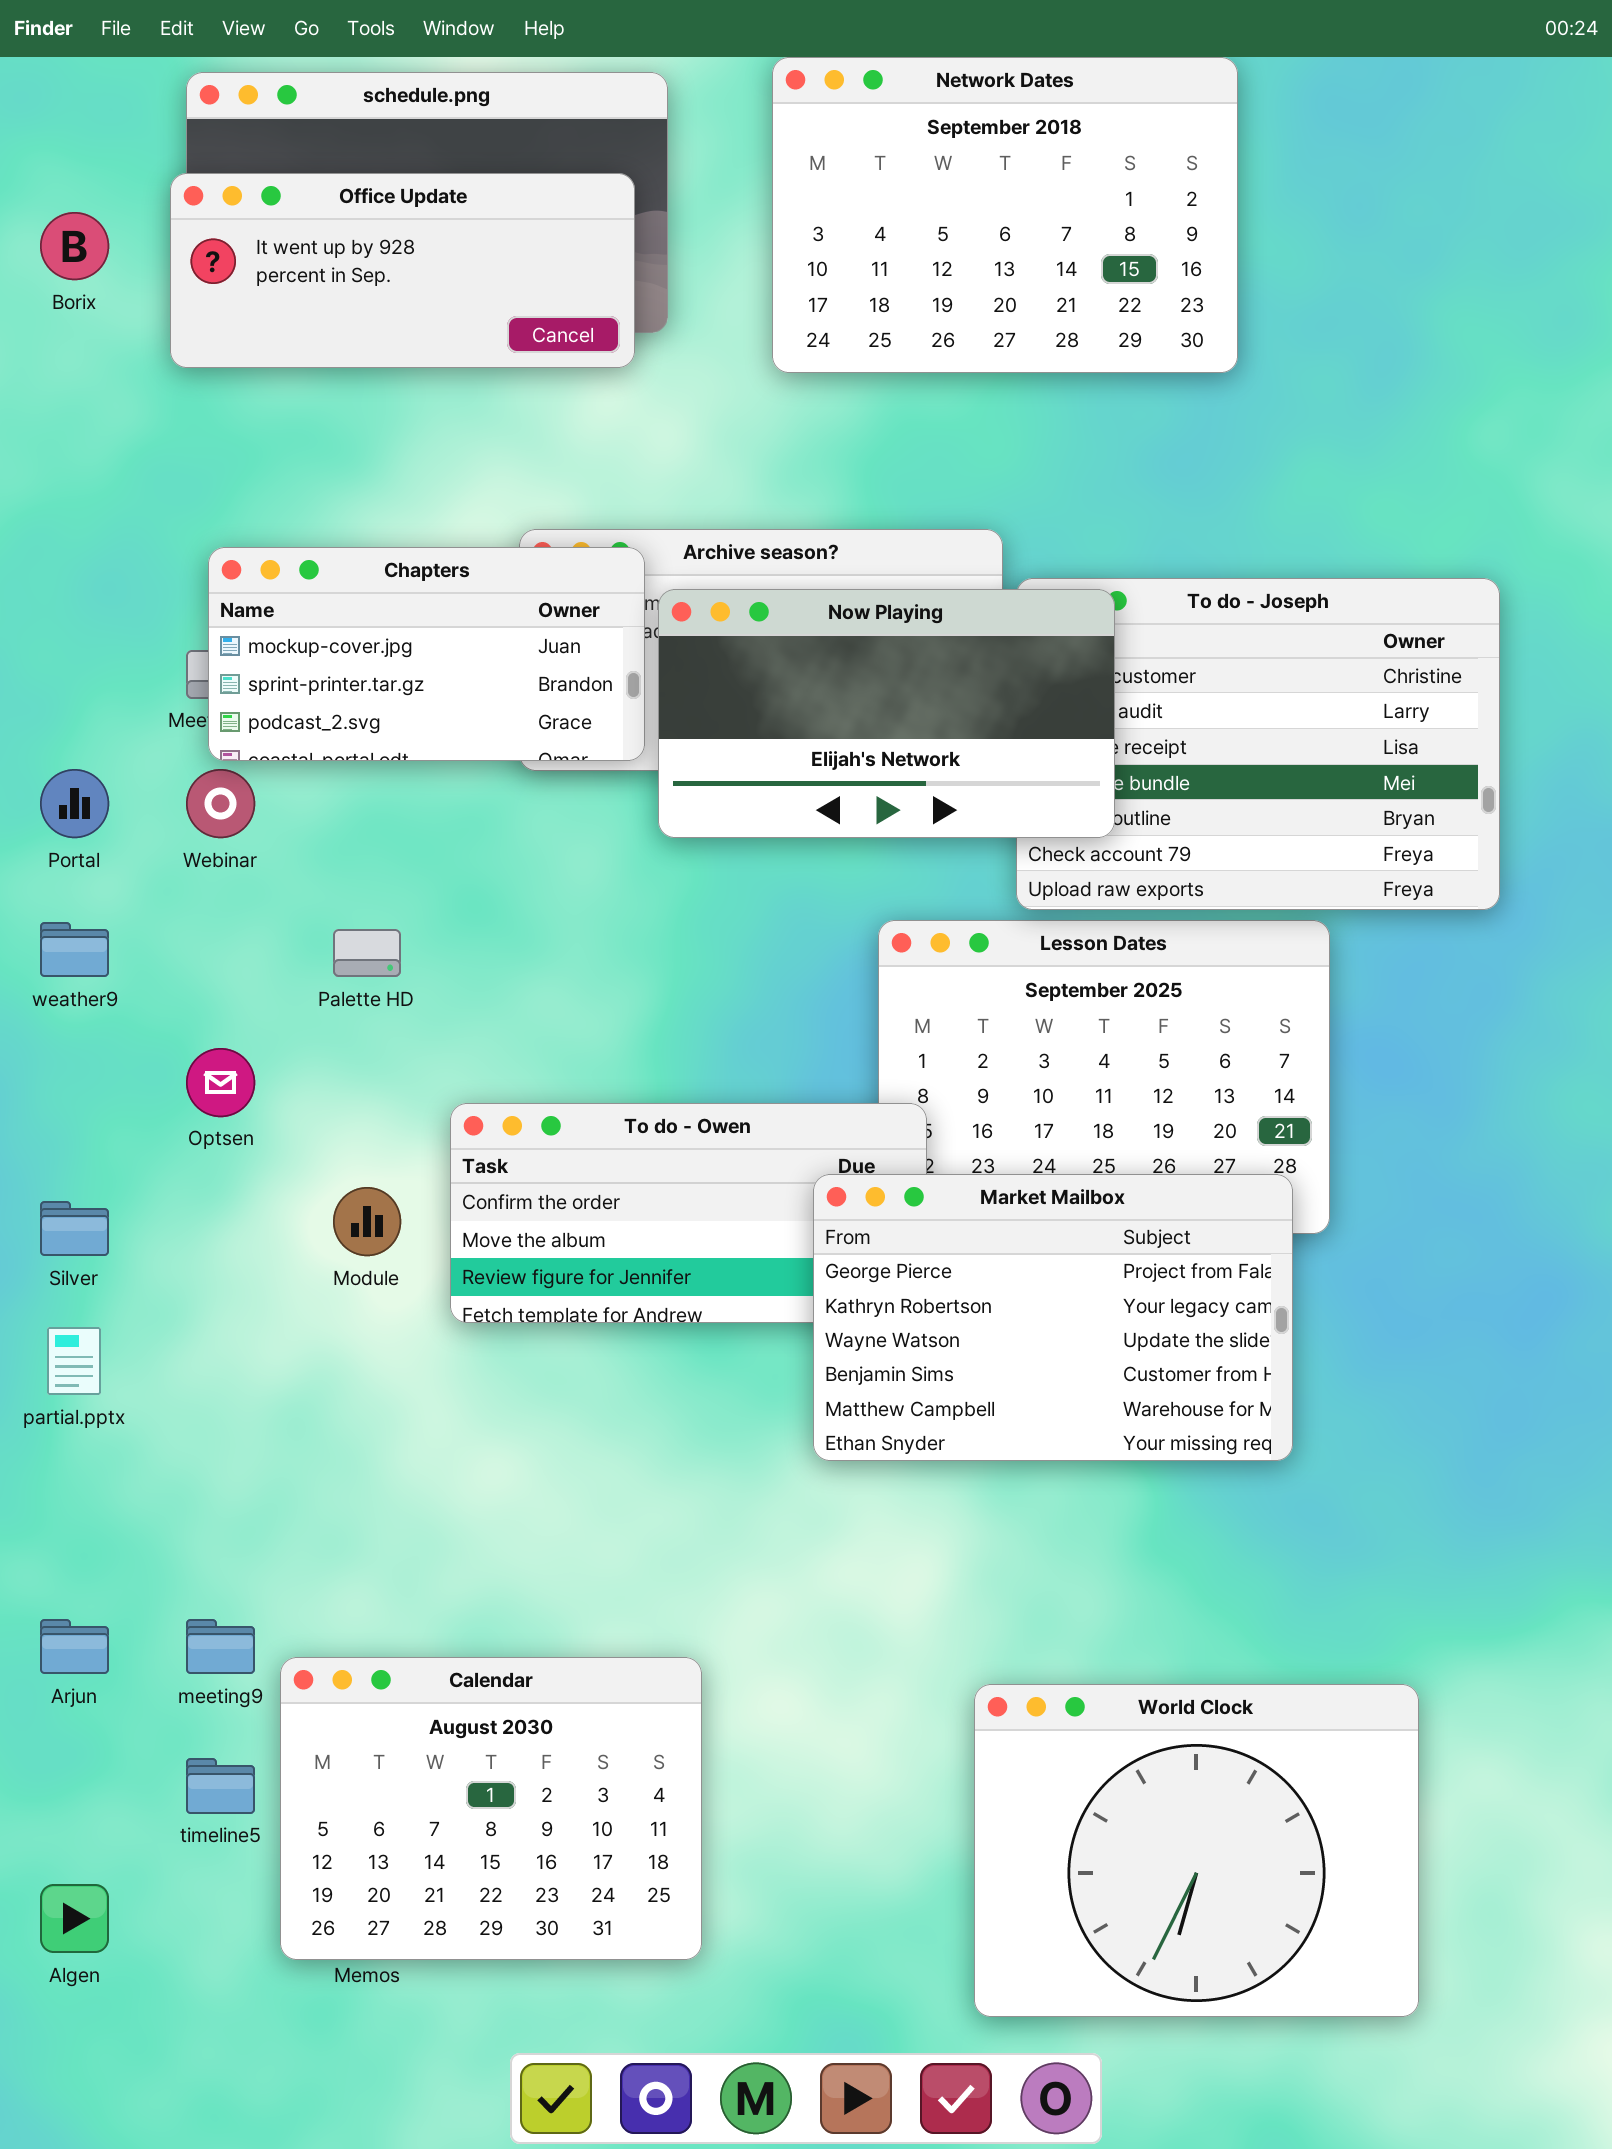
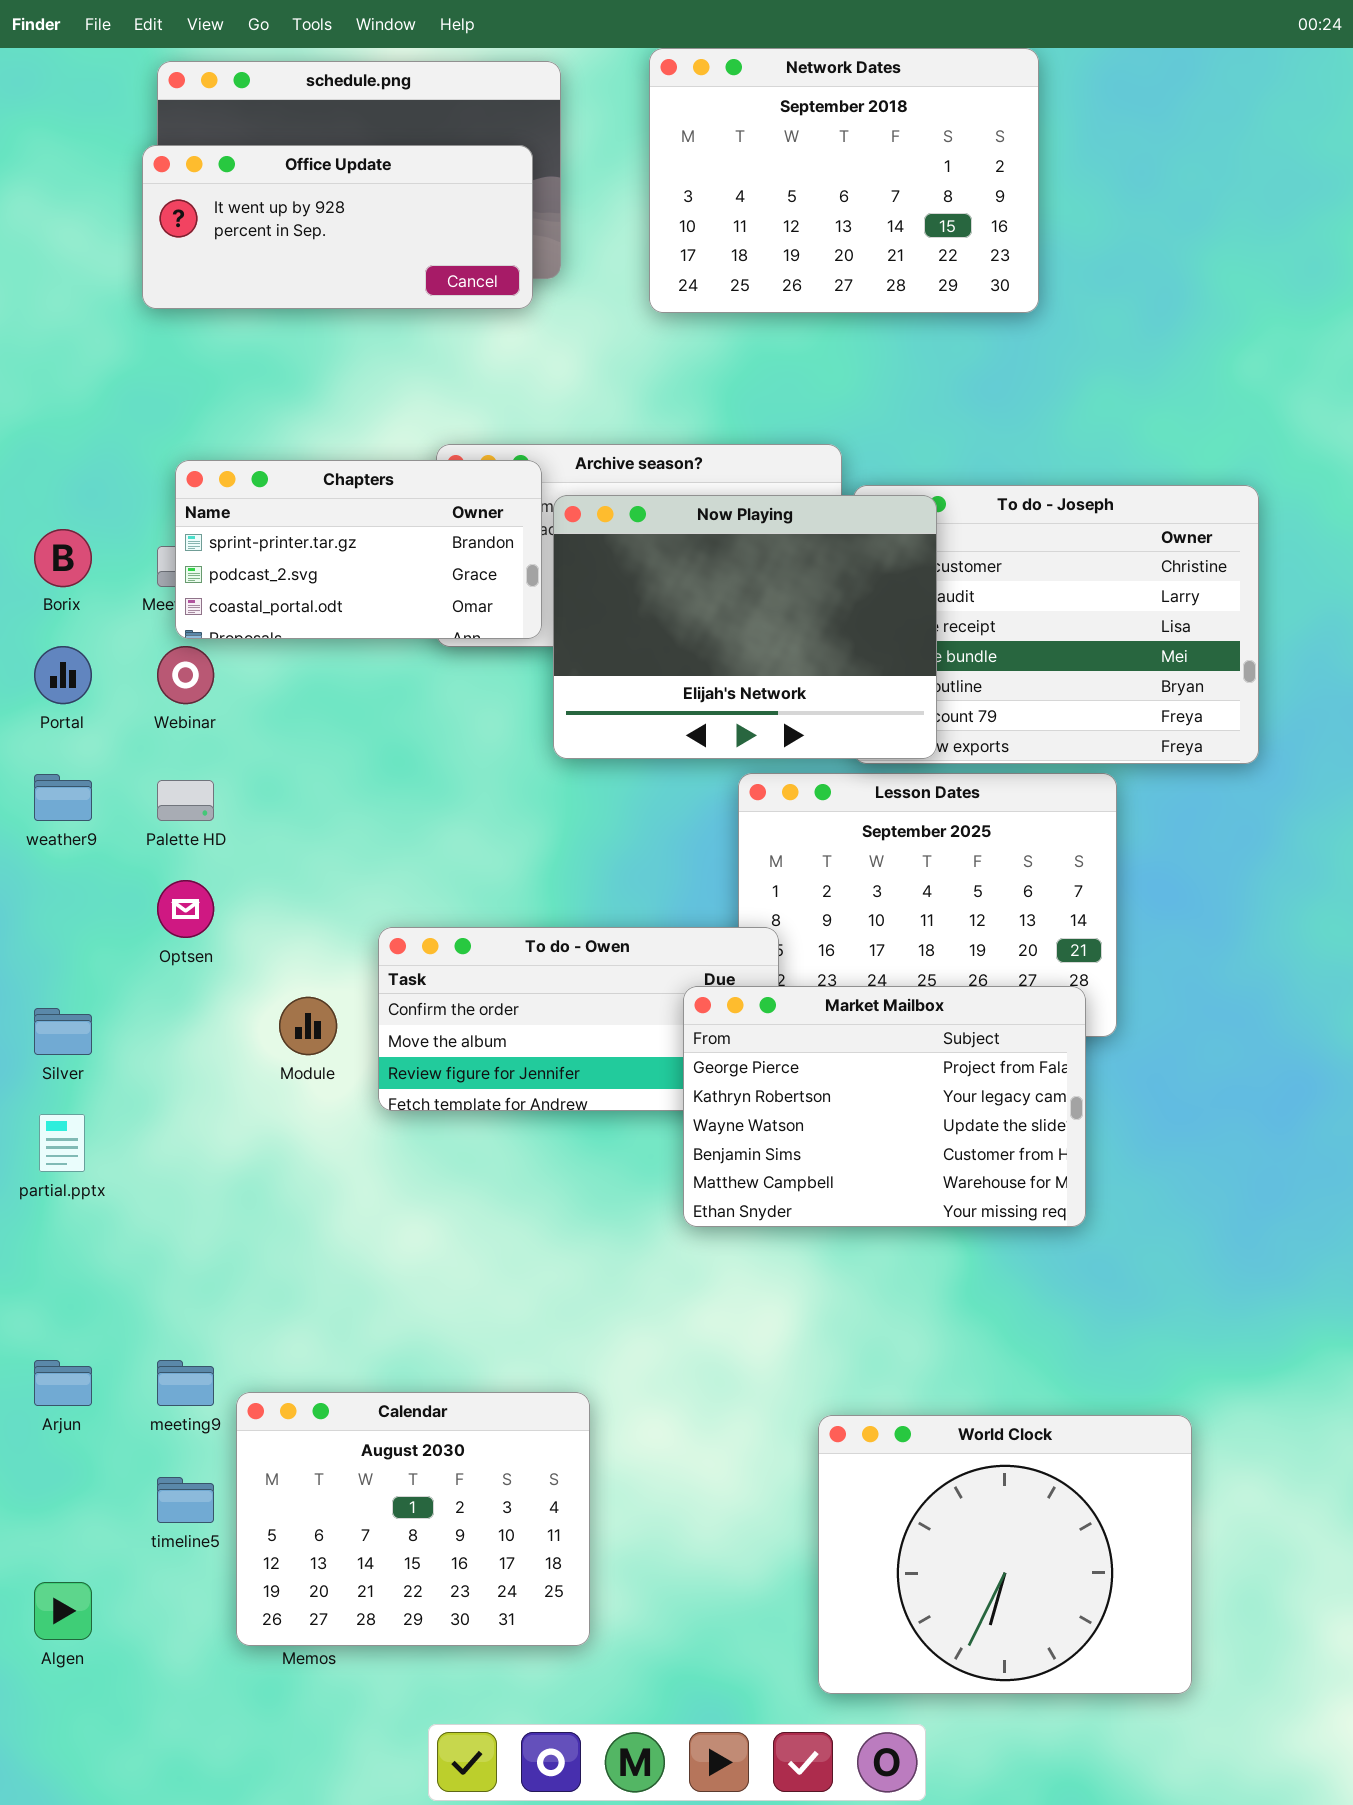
Borix: [40,212,109,280] -> [34,529,92,587], moved
Chapters: [208,547,645,761] -> [175,460,542,639], scrolled down 1 row
Now Playing: [658,589,1115,838] -> [553,495,937,759], resized
Palette HD: [333,929,401,977] -> [157,780,214,821], moved

